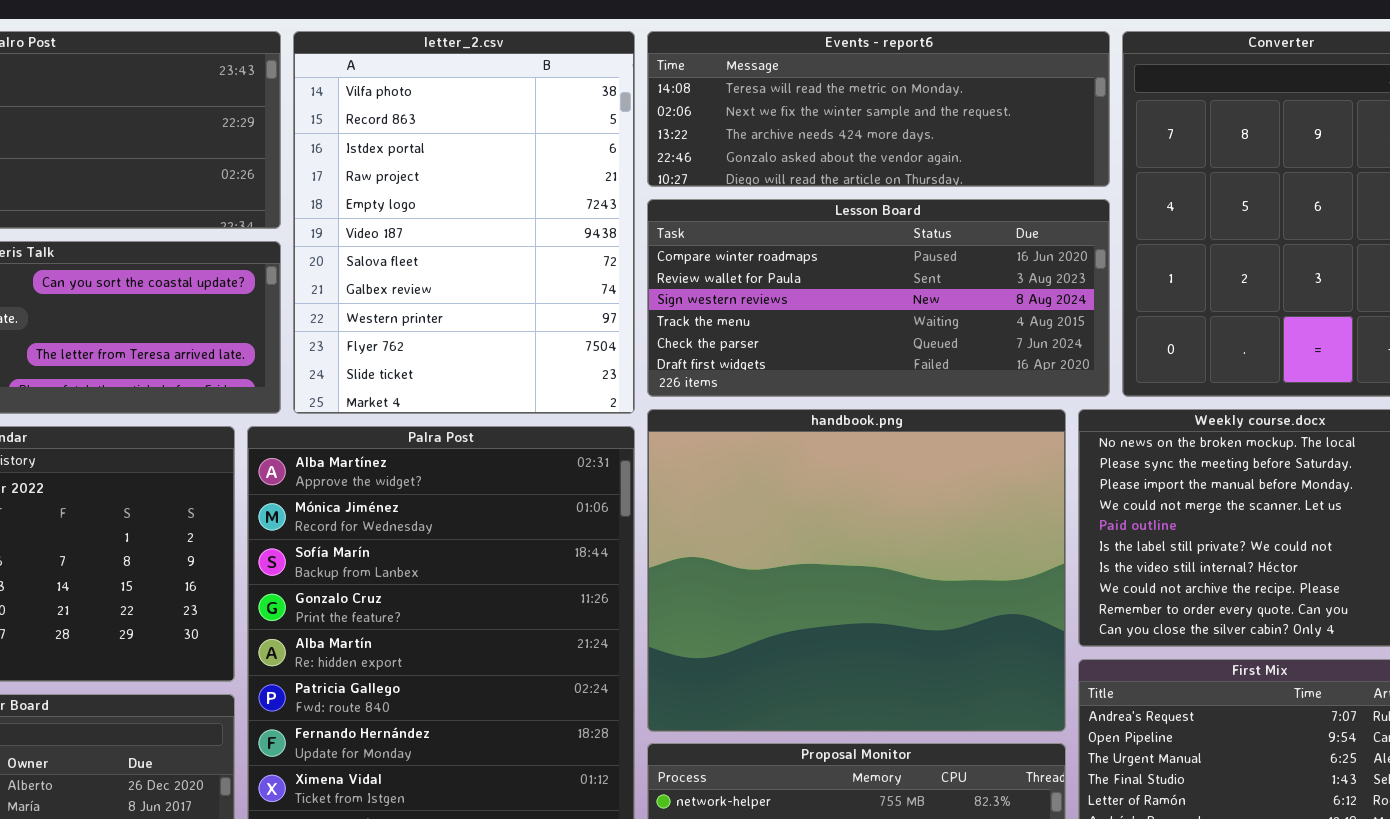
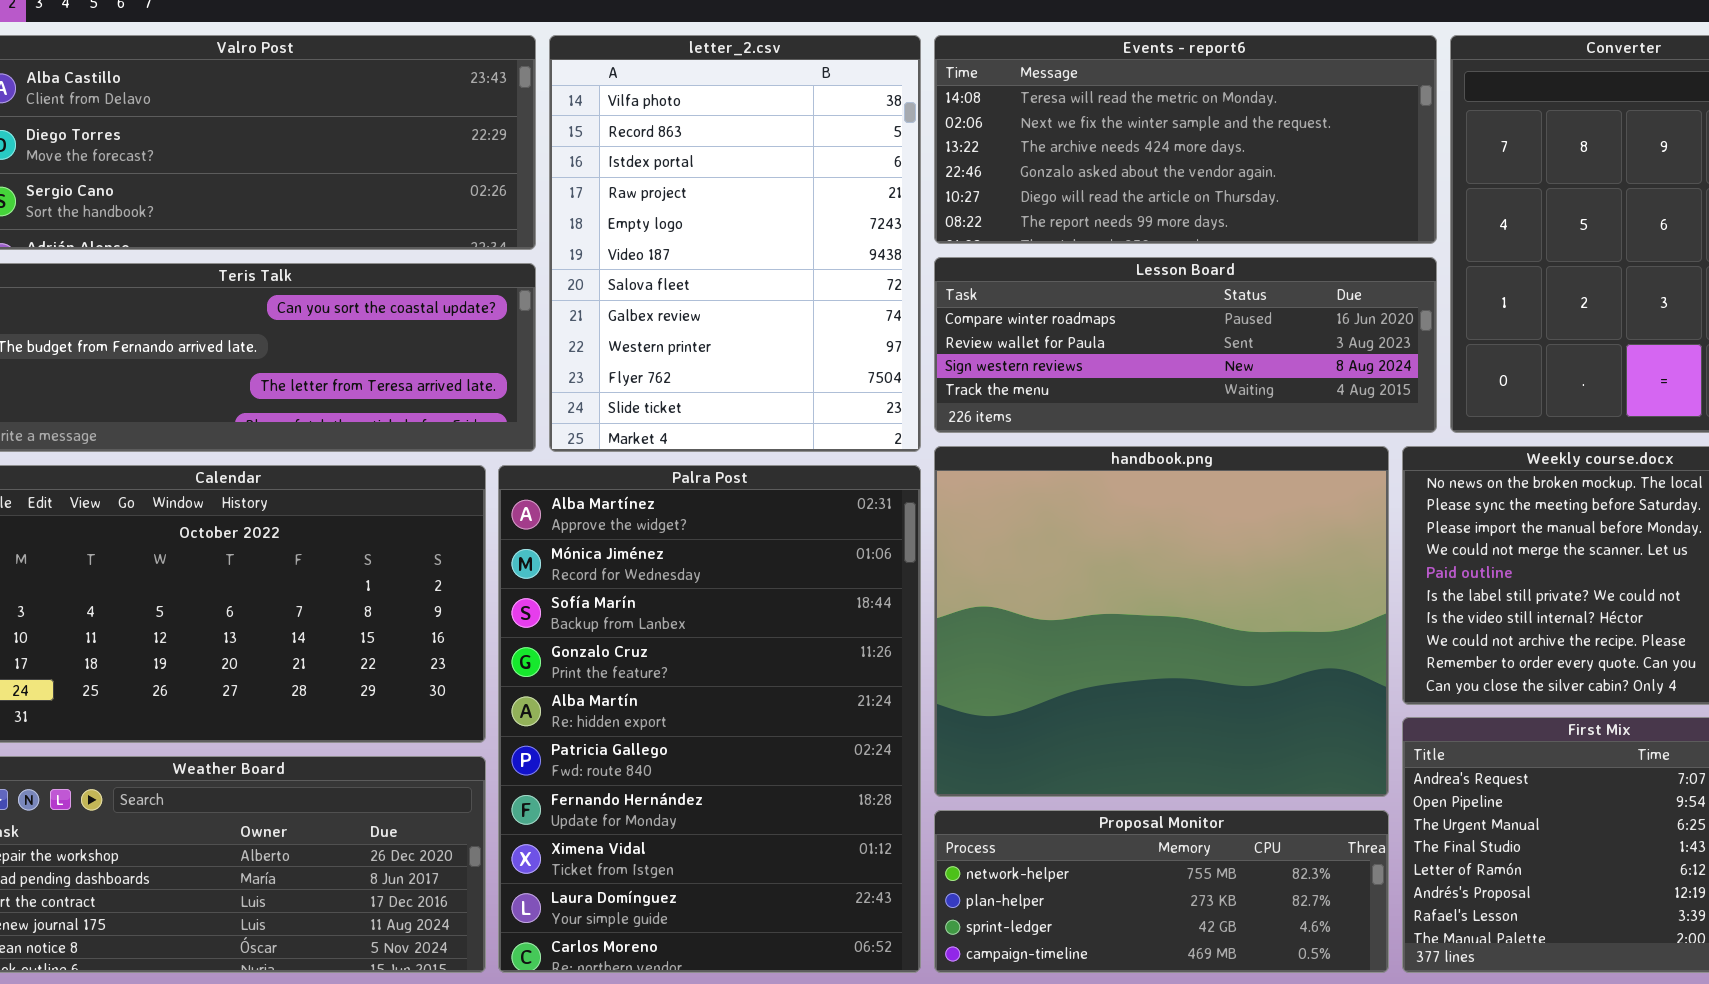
Events - report6: [647,31,1110,187] -> [934,35,1437,244], resized
Lesson Board: [647,199,1110,397] -> [934,257,1437,433], resized

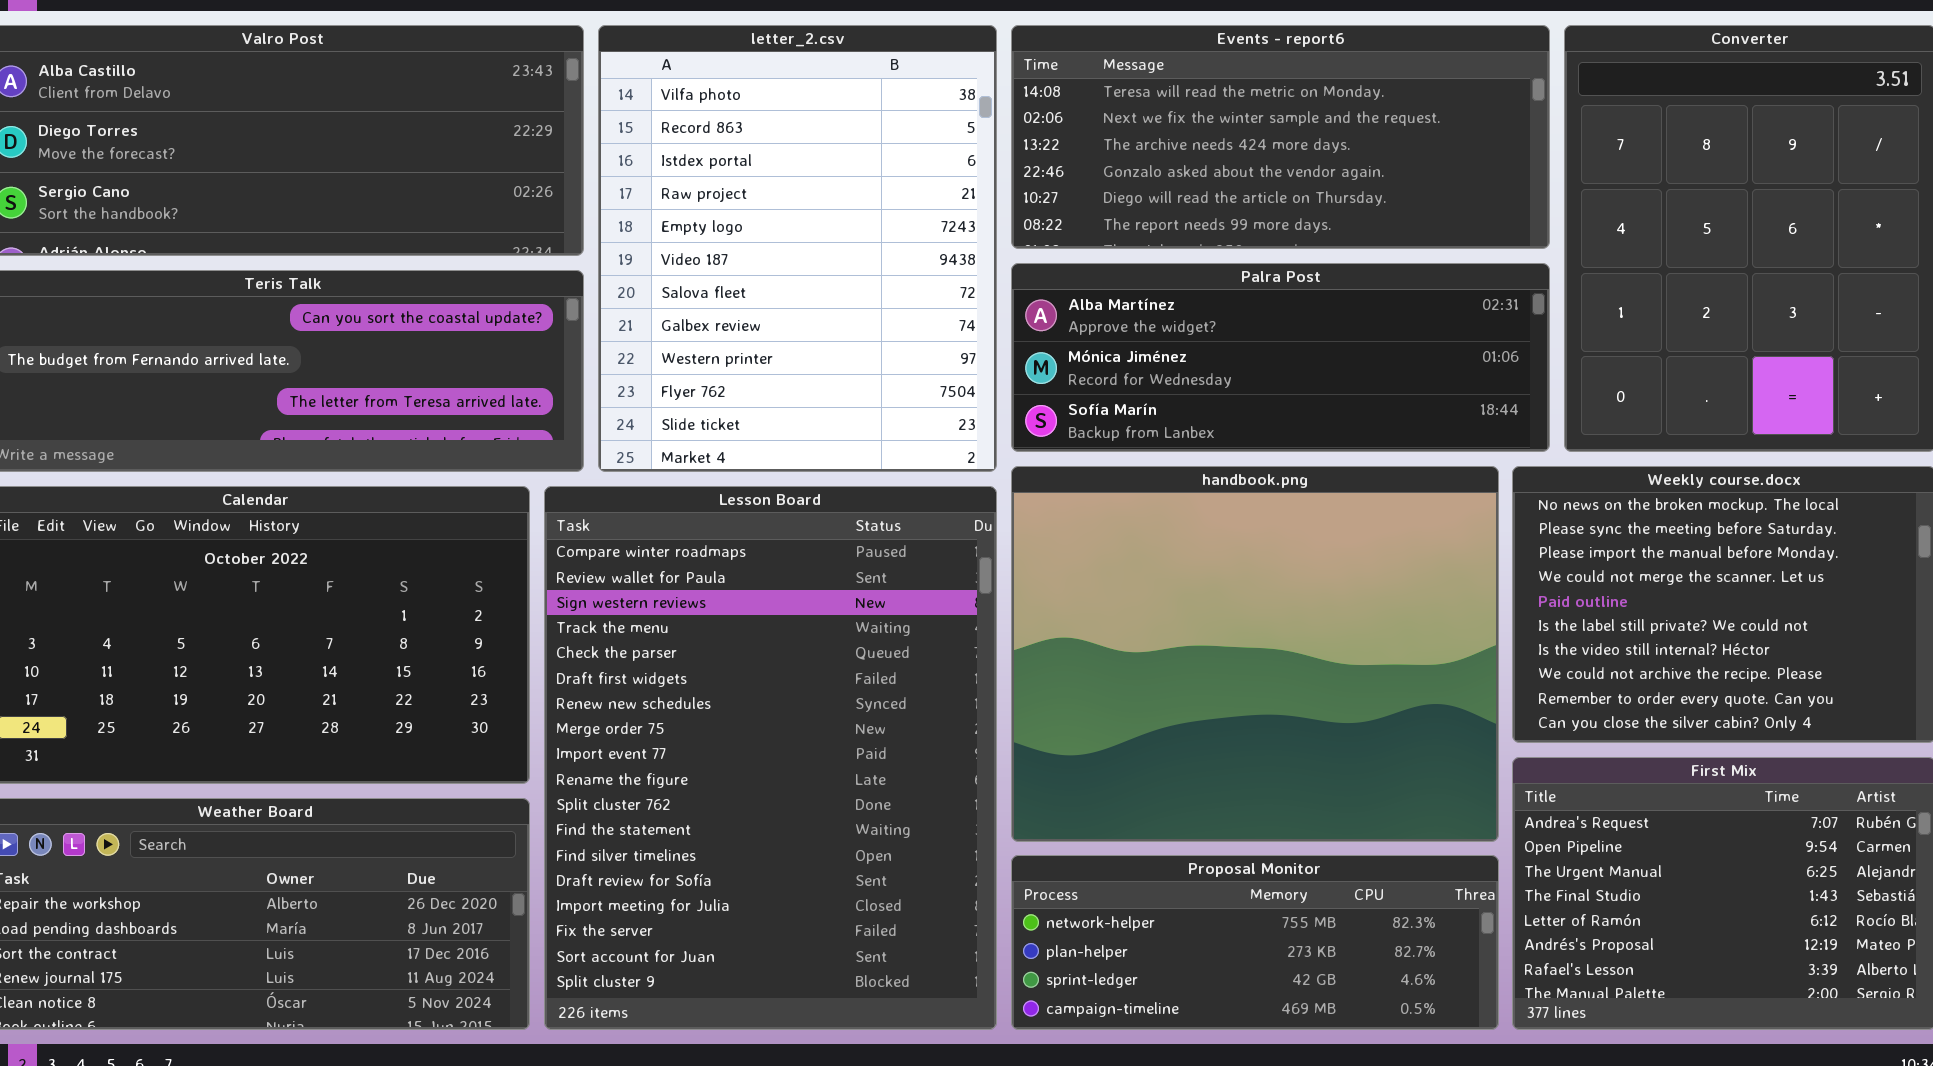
Lesson Board: [934,257,1437,433] -> [544,486,997,1030], moved, resized
Palra Post: [498,465,921,973] -> [1011,263,1550,452], moved, resized

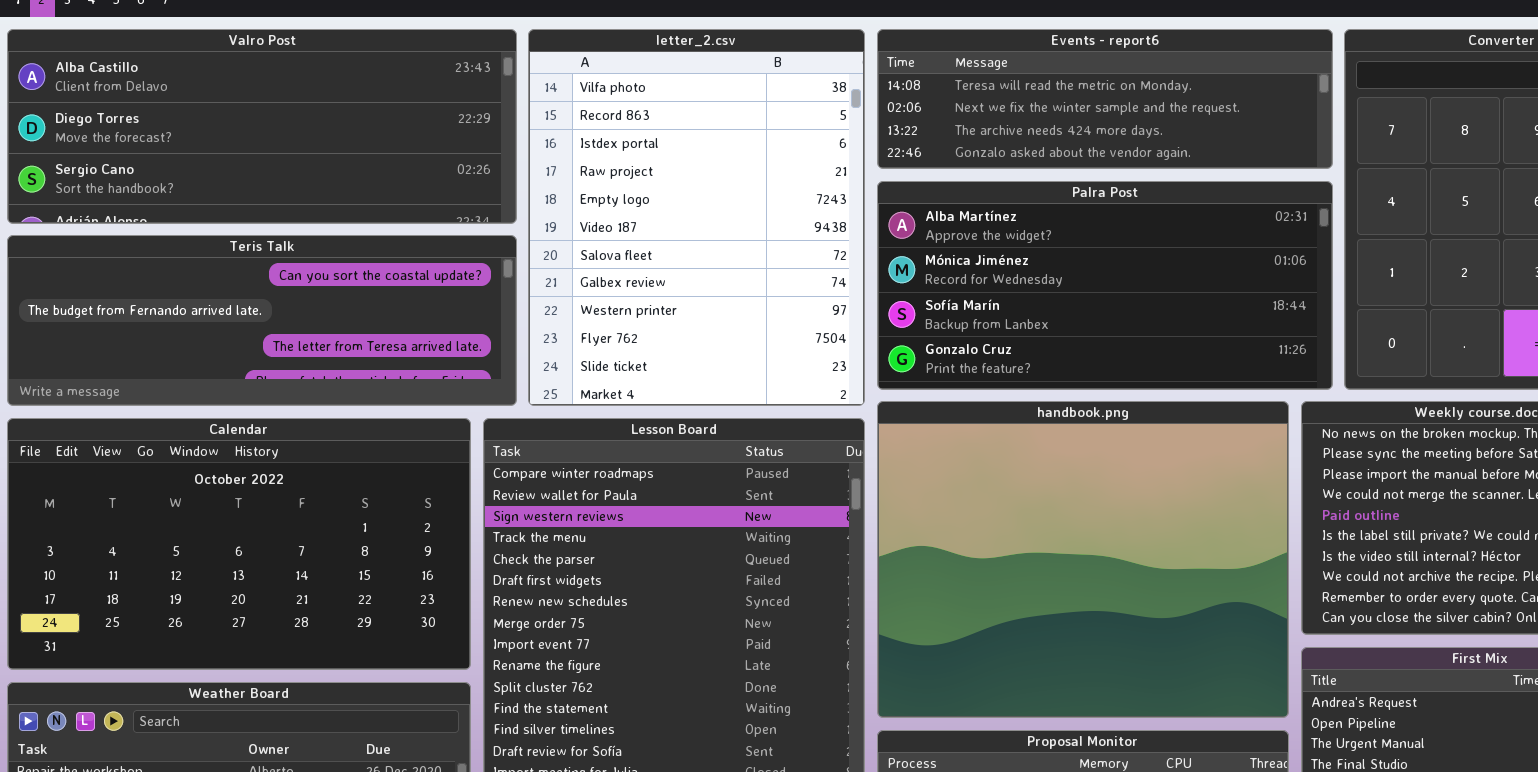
Events - report6: [1011,25,1550,249] -> [877,29,1333,169], resized
Palra Post: [1011,263,1550,452] -> [877,181,1333,390], resized

